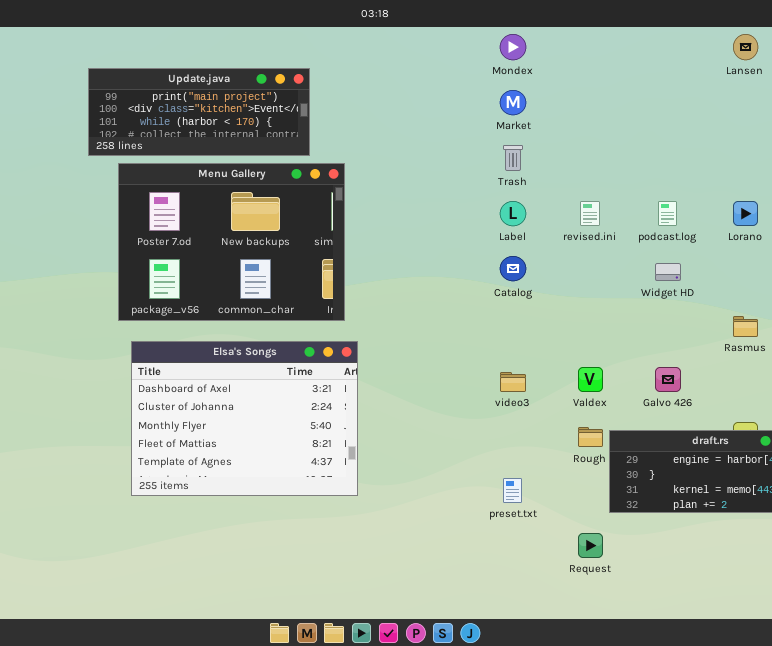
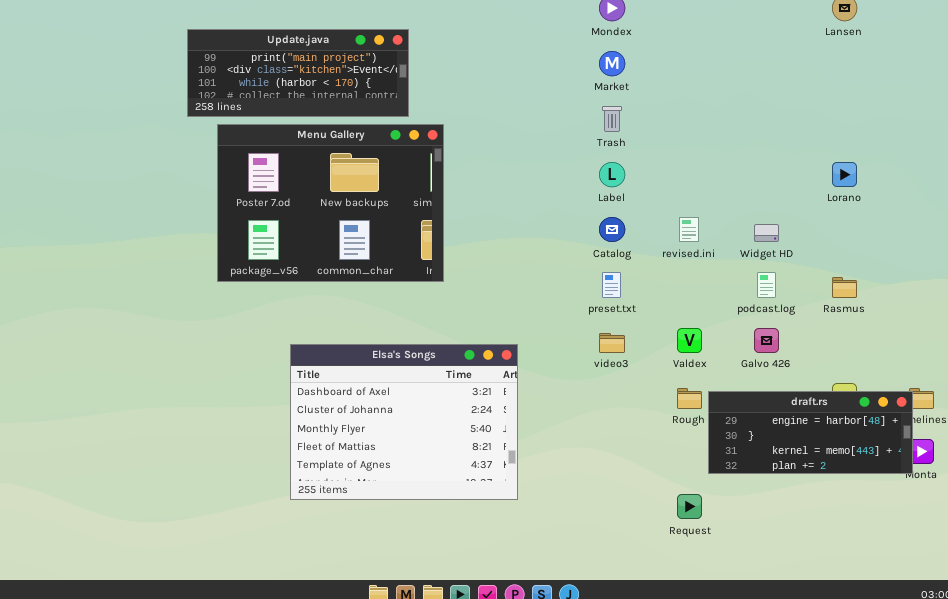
revised.ini: [580,201,600,226] -> [679,217,699,242], moved
podcast.log: [658,201,677,226] -> [757,272,776,298], moved
Elsa's Songs: [131,341,358,496] -> [290,344,518,500], moved
preset.txt: [503,478,522,503] -> [602,272,621,298], moved

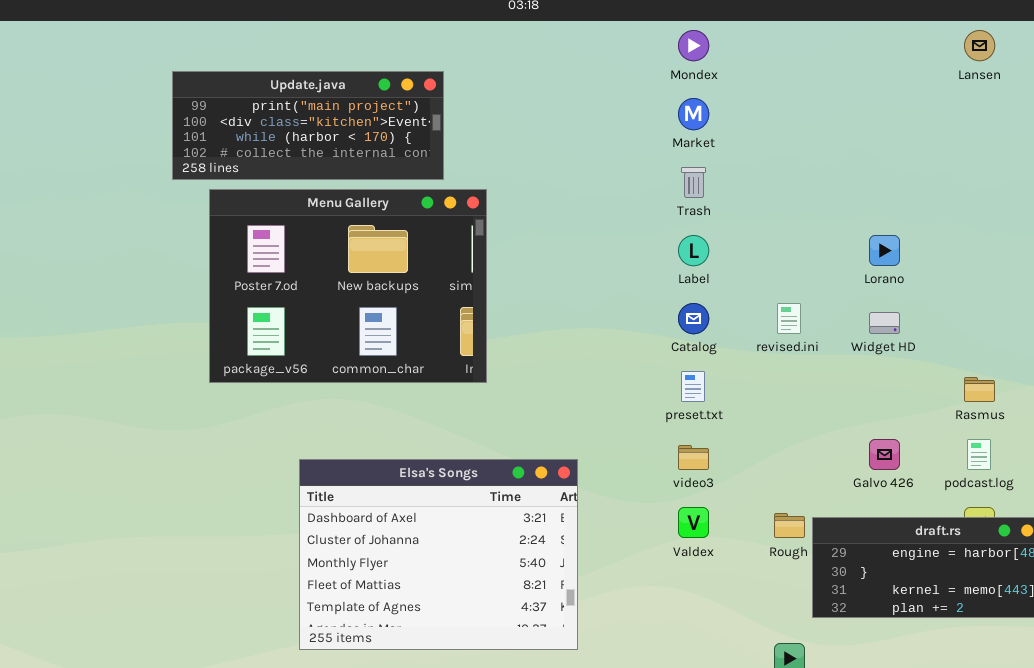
Lorano: [832,162,857,187] -> [869,235,900,266], moved
podcast.log: [757,272,776,298] -> [967,439,991,470], moved
Valdex: [677,328,702,353] -> [678,507,709,538], moved

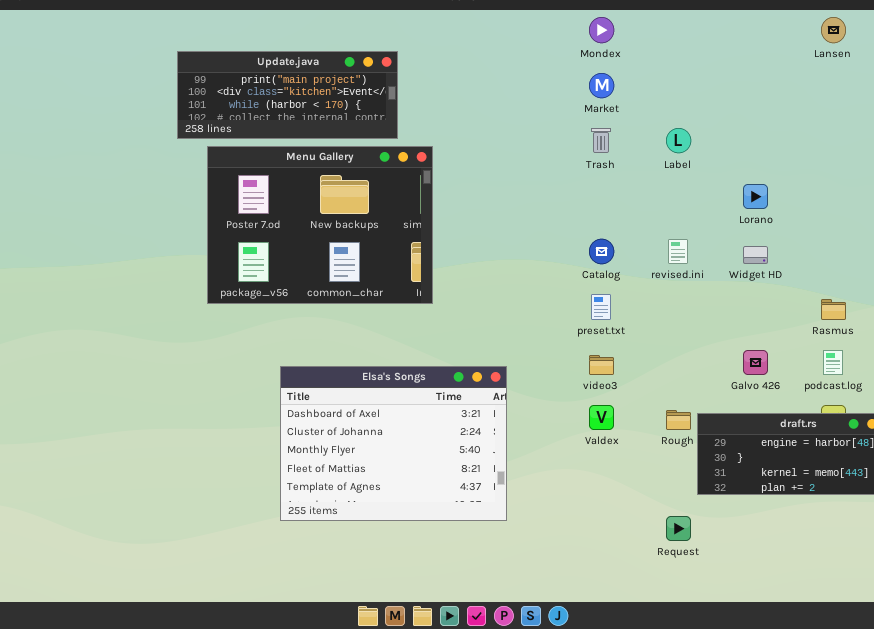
Label: [678,235,709,266] -> [666,128,691,153], moved

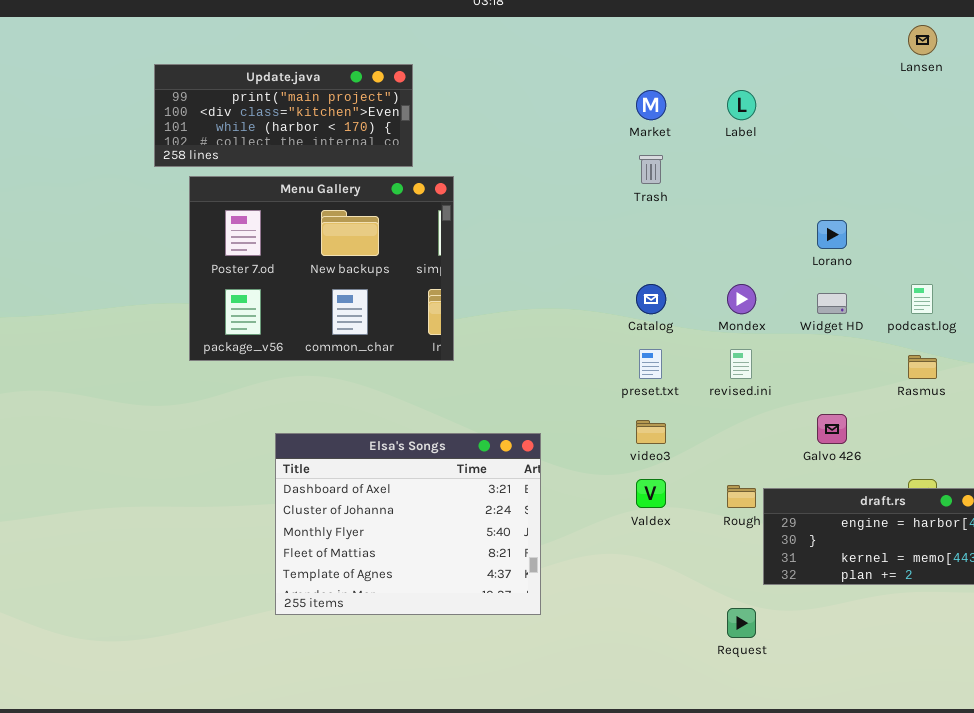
Mondex: [589,17,614,43] -> [727,284,756,314], moved
Label: [666,128,691,153] -> [727,90,756,120], moved
revised.ini: [668,239,688,264] -> [730,349,752,379], moved
podcast.log: [823,350,843,375] -> [911,284,933,314], moved

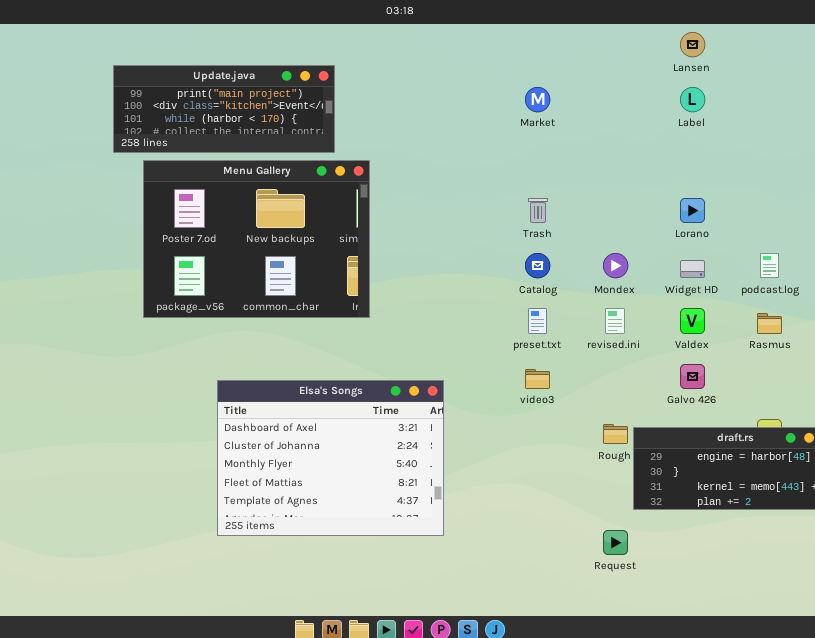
Lansen: [908,25,937,55] -> [680,32,705,57], moved
Label: [727,90,756,120] -> [680,87,705,112], moved
Trash: [639,155,663,184] -> [528,198,548,223], moved
Valdex: [636,479,666,508] -> [680,308,705,334], moved

